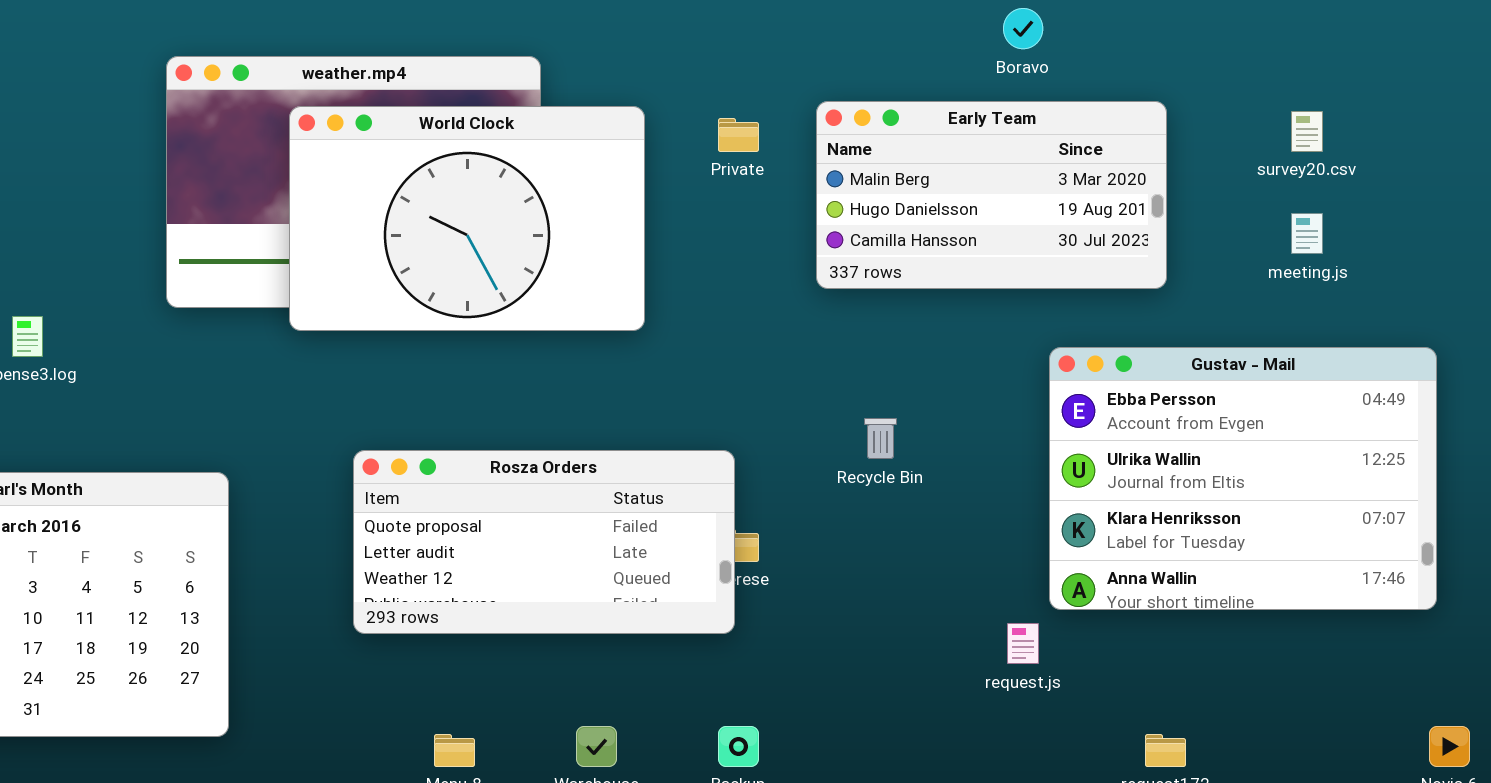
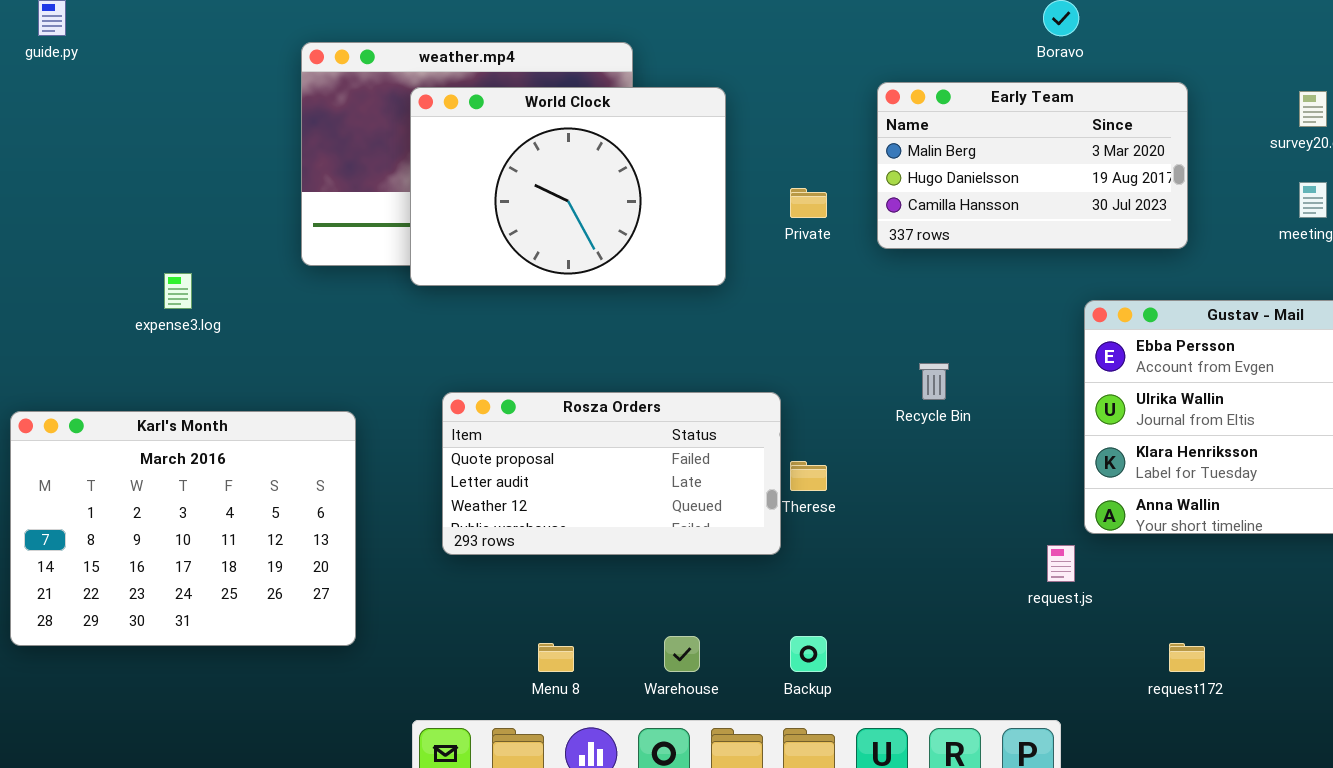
Private: [718,118,759,152] -> [790,188,827,218], moved
Rosza Orders: [353,450,735,634] -> [442,392,781,555], moved

